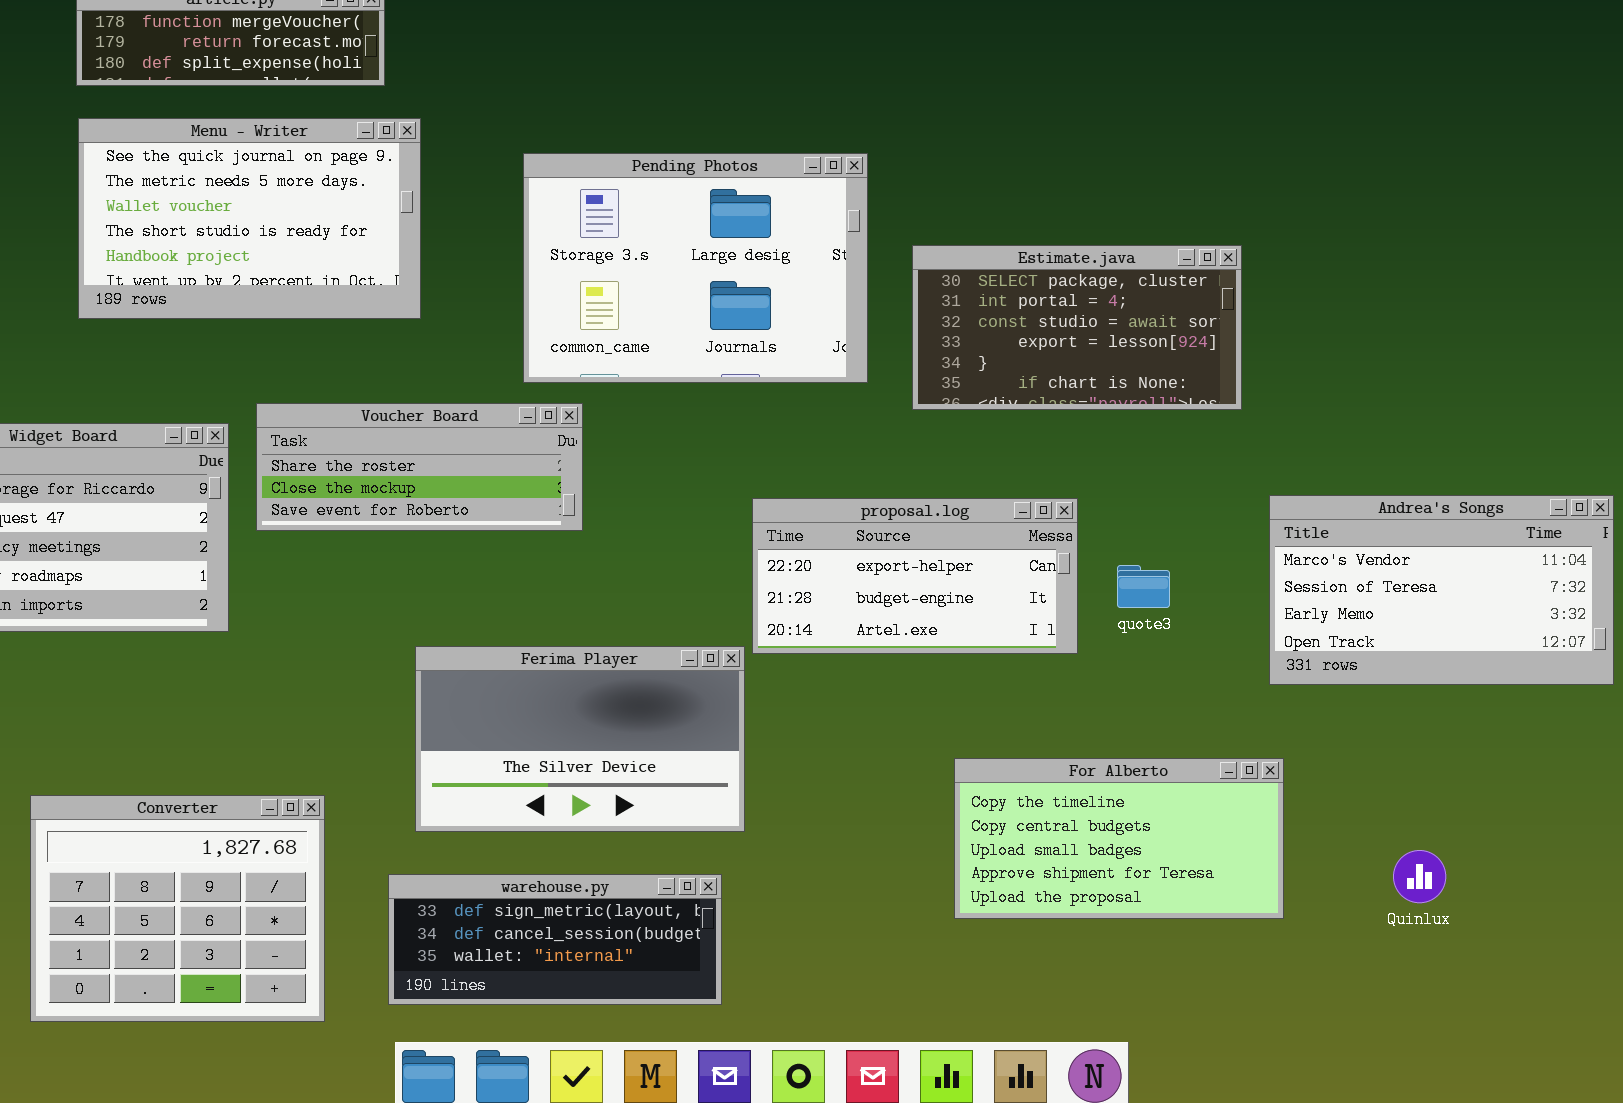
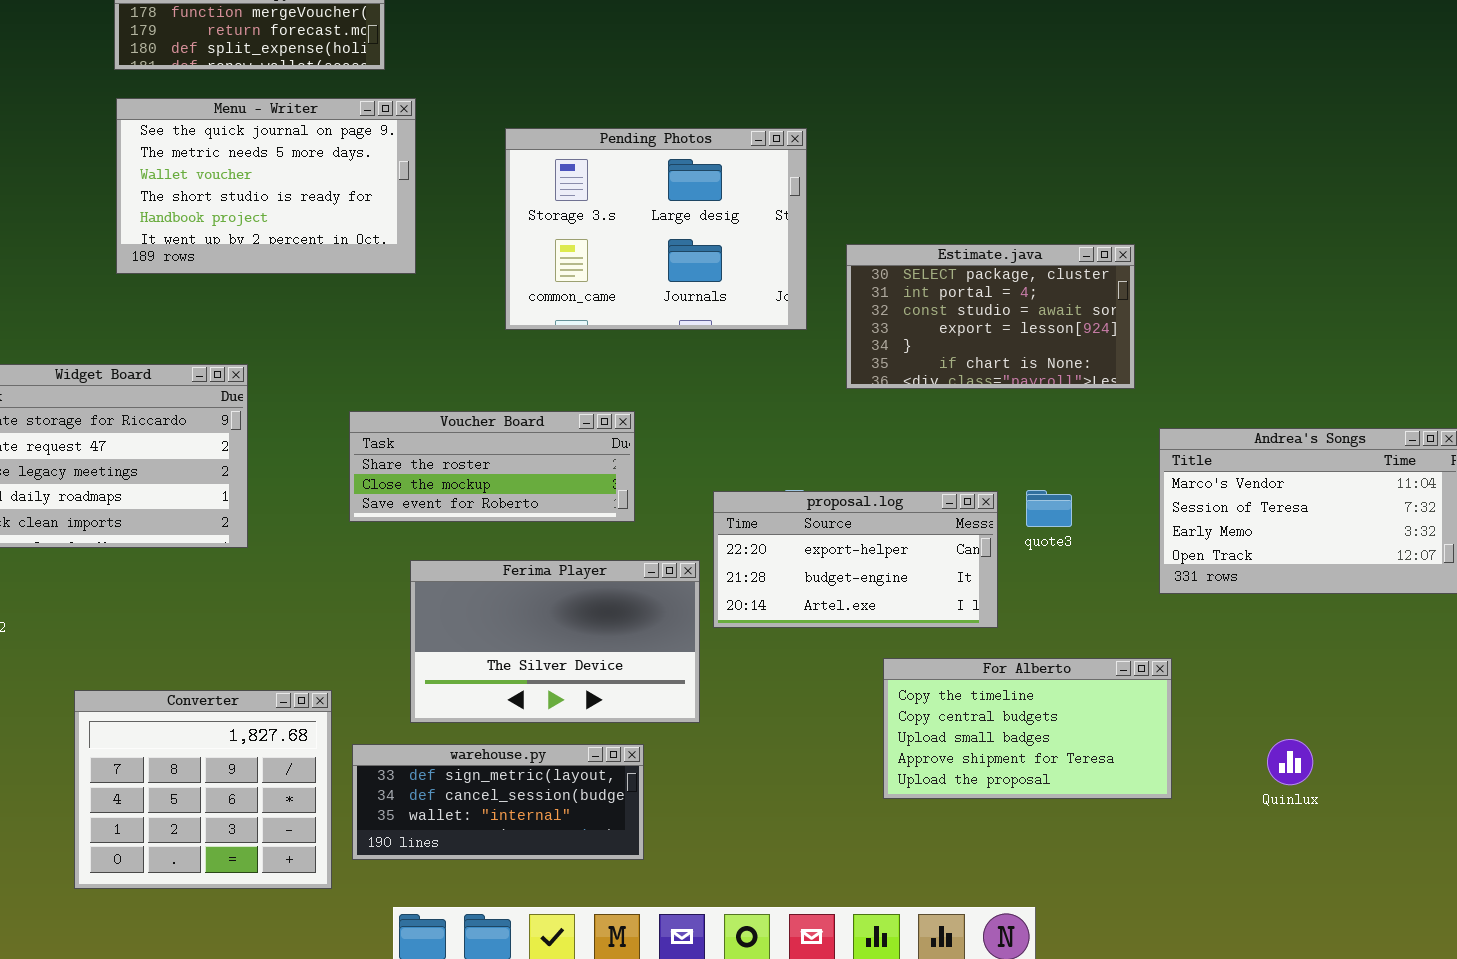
Estimate.java: [912,245,1242,410] -> [846,244,1135,389], moved
Voucher Board: [256,403,583,531] -> [349,411,635,522], moved
proposal.log: [752,498,1078,654] -> [713,491,998,628], moved
warehouse.py: [388,874,722,1005] -> [352,744,644,860], moved

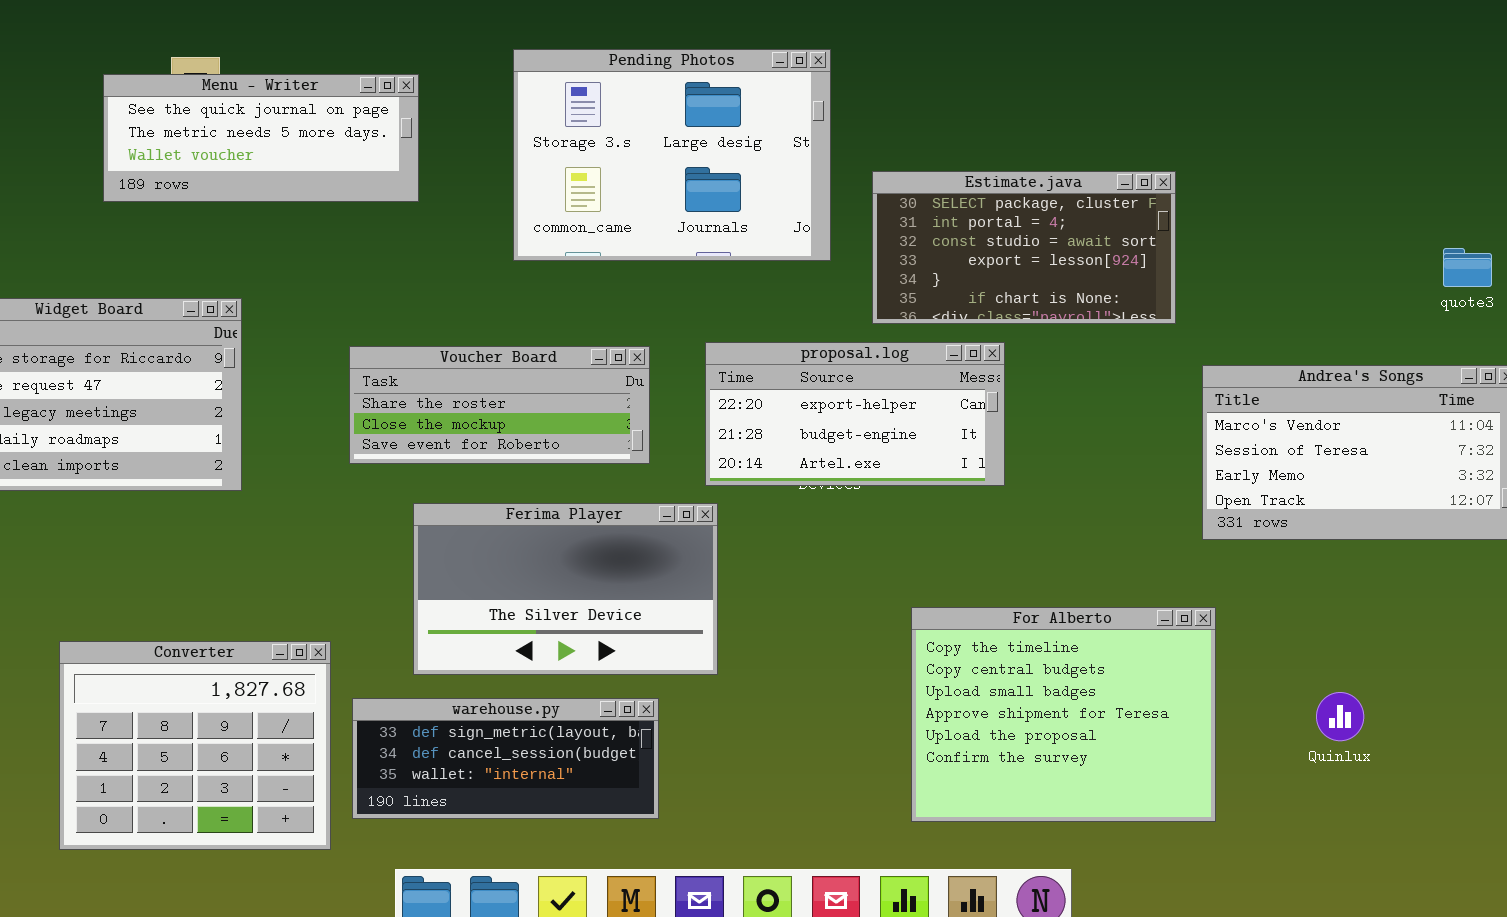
Menu - Writer: [116,98,416,274] -> [103,74,419,202], resized
quote3: [1026,490,1072,527] -> [1443,248,1492,287], moved
proposal.log: [713,491,998,628] -> [705,342,1005,486], moved
For Alberto: [883,658,1172,799] -> [911,607,1216,822], resized

